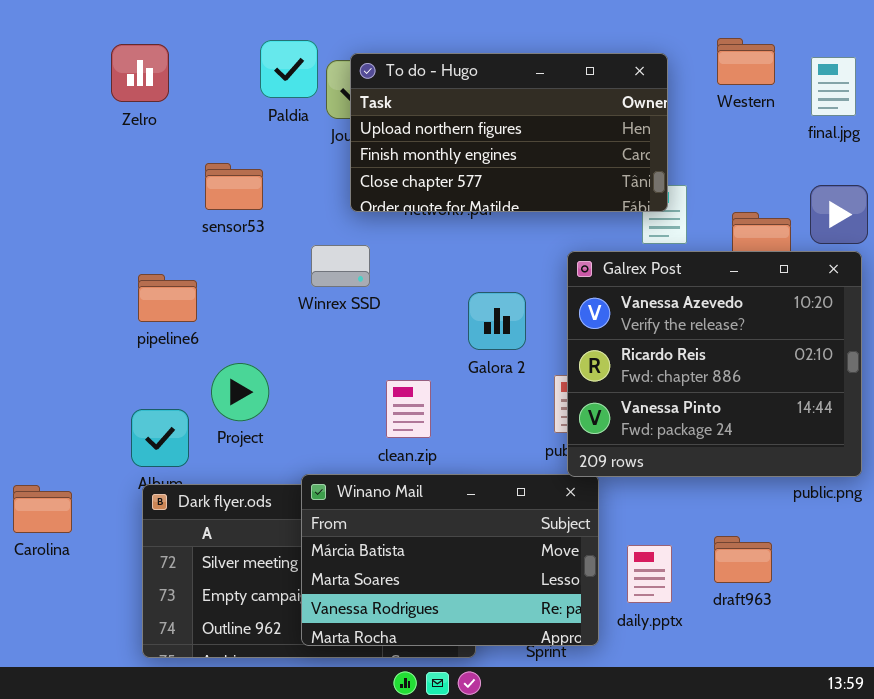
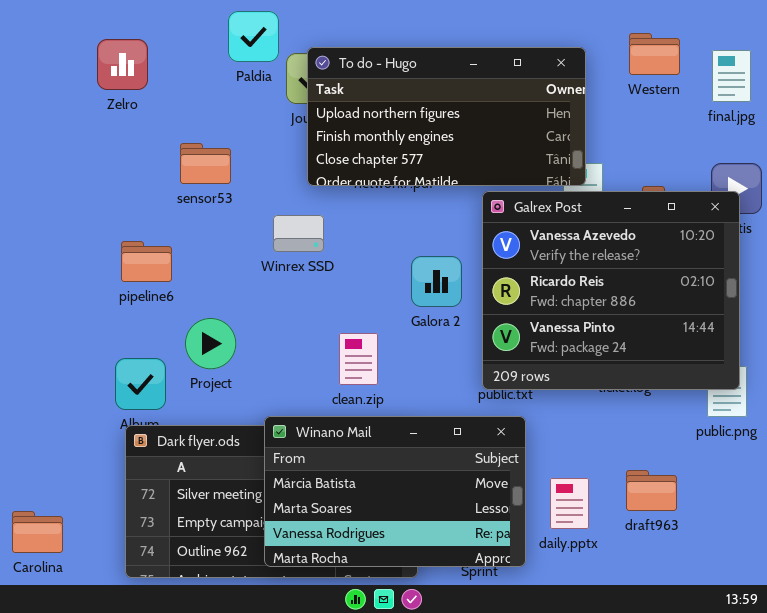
Paldia: [260,40,318,98] -> [228,11,279,62], moved
Galrex Post: [567,251,862,477] -> [482,191,740,390], moved
Carolina: [13,485,72,533] -> [12,511,63,553], moved

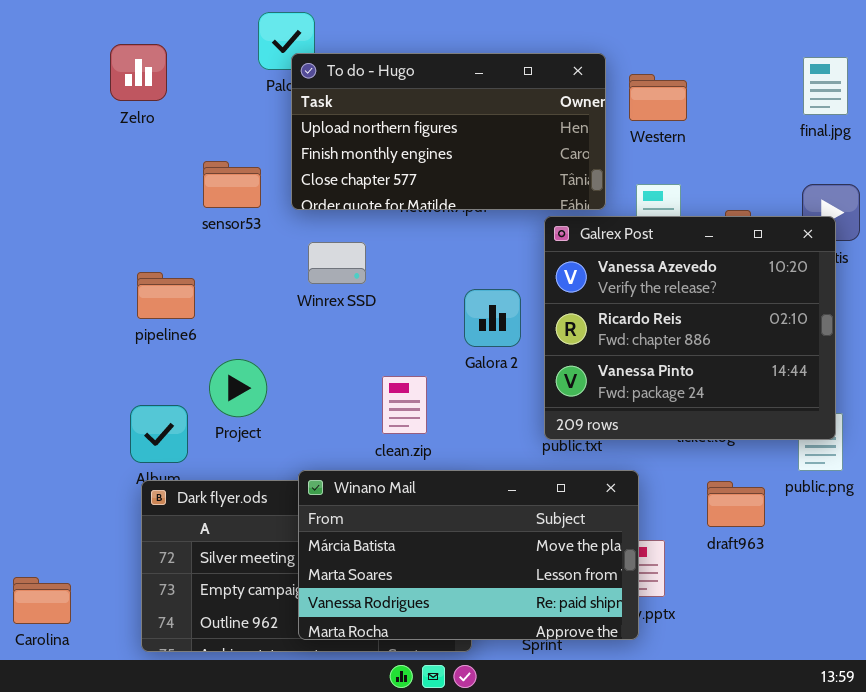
Western: [629,33,680,75] -> [629,74,687,121], moved
To do - Hugo: [307,47,586,186] -> [291,53,606,210], moved
Winano Mail: [264,416,526,567] -> [298,470,639,640], resized
draft963: [626,470,677,511] -> [707,481,765,527], moved

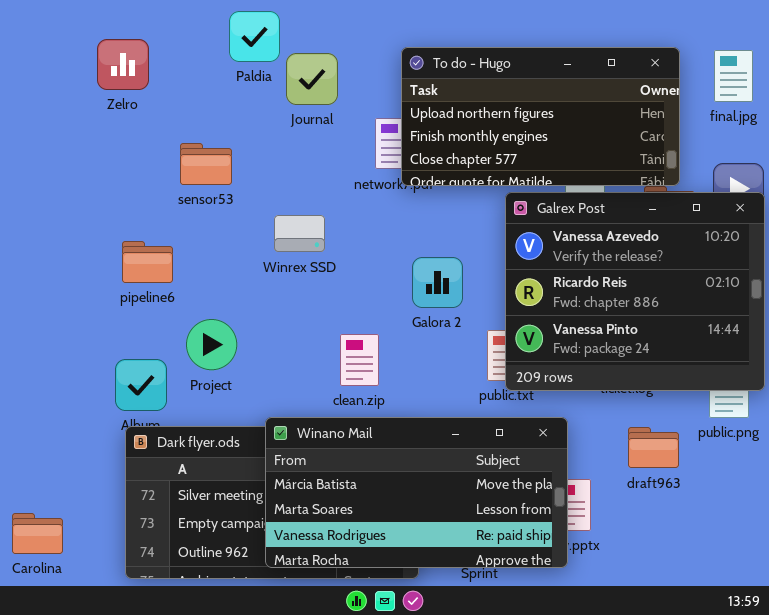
To do - Hugo: [291,53,606,210] -> [401,47,680,186], moved
Galrex Post: [544,216,836,440] -> [505,192,765,391], moved

